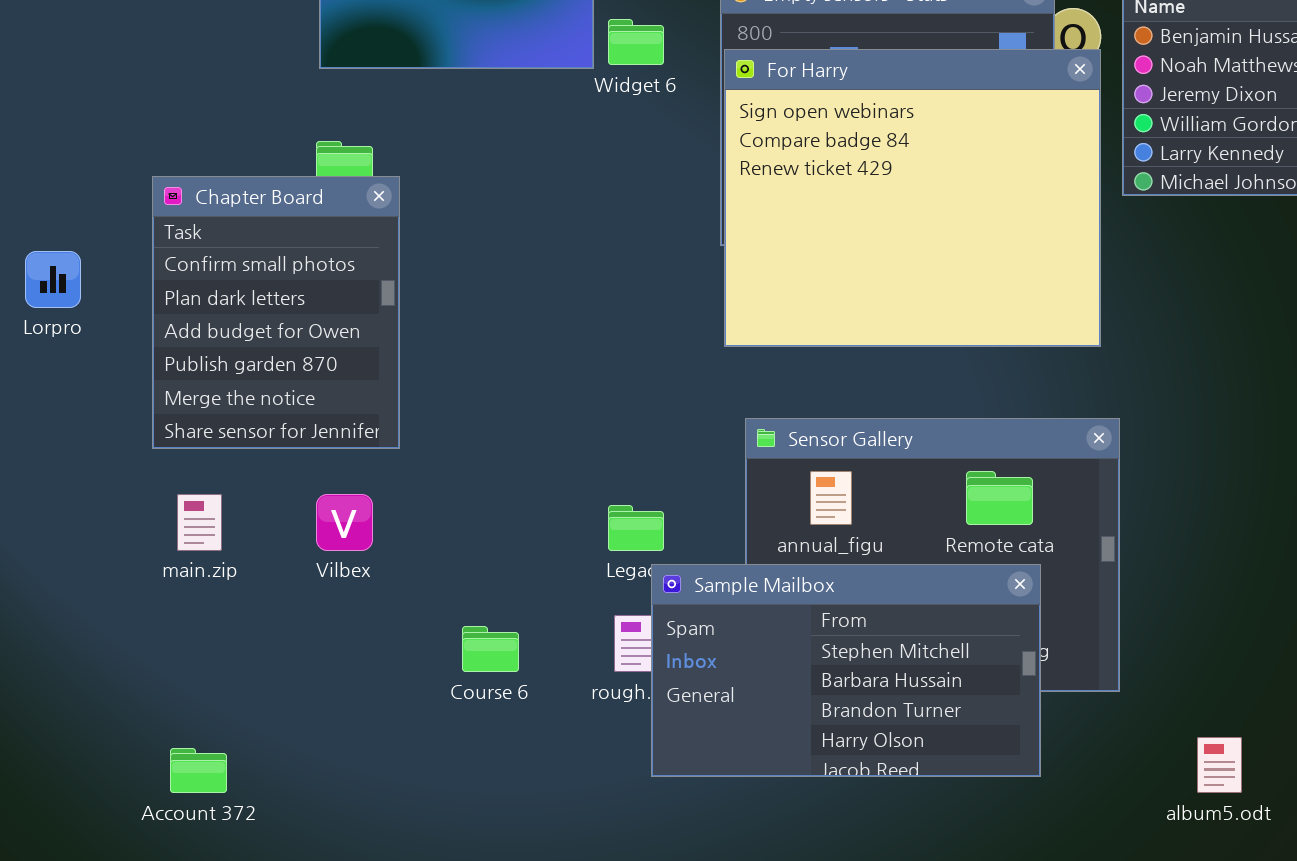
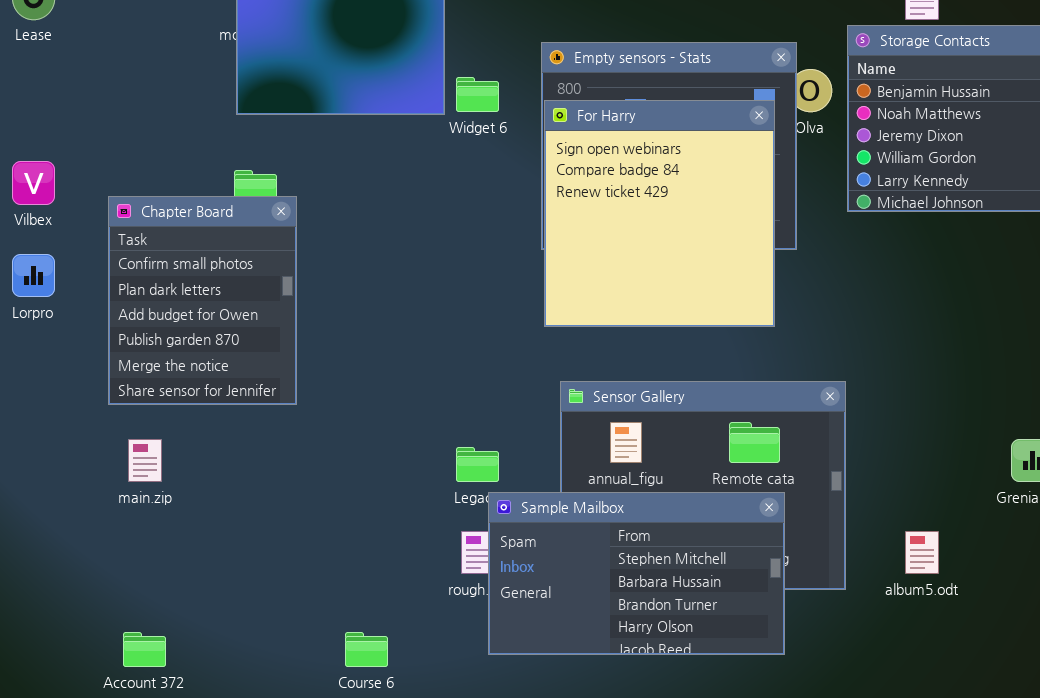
For Harry: [724,49,1101,347] -> [544,100,775,327], resized
Vilbex: [316,494,373,551] -> [12,161,55,205], moved
Course 6: [462,626,519,672] -> [345,632,388,667], moved
album5.odt: [1197,737,1242,793] -> [905,531,939,574], moved

